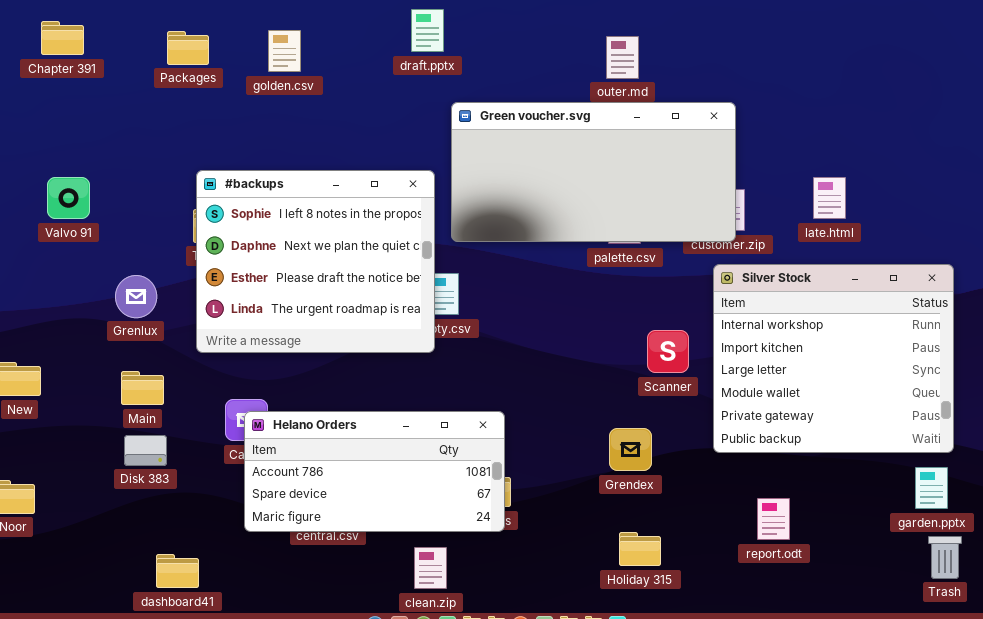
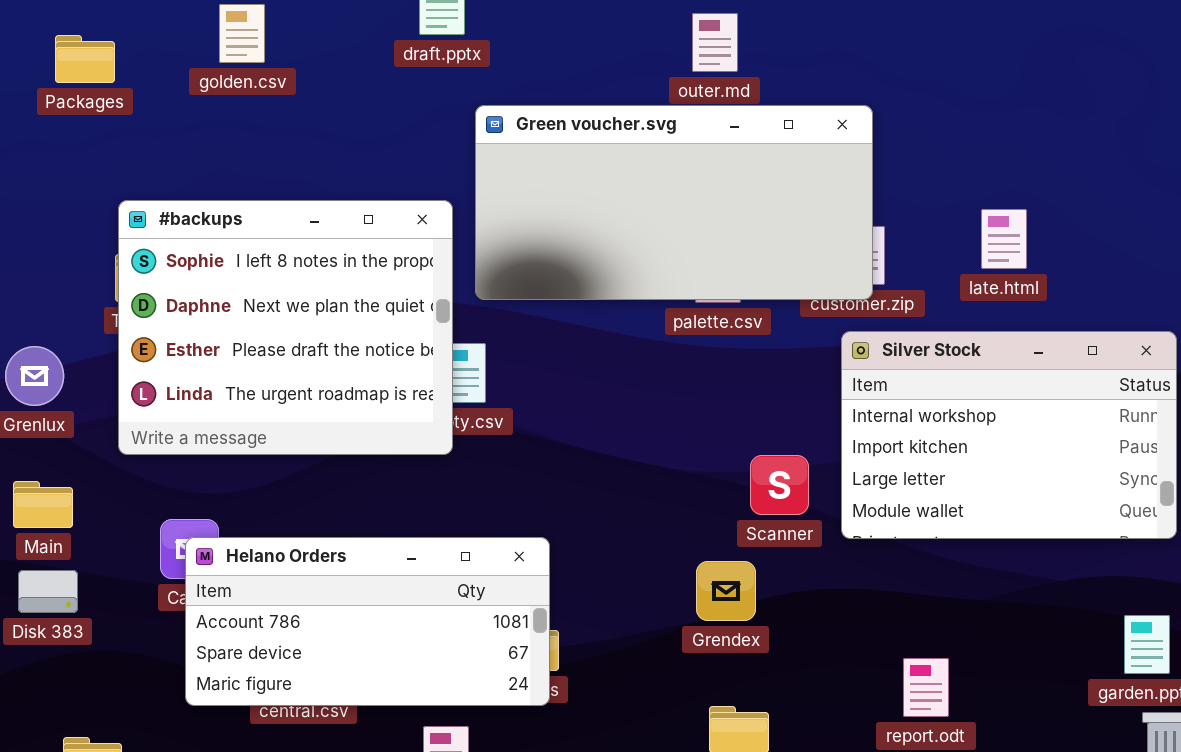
Packages: [167,31,209,65] -> [55,35,115,83], moved
Silver Stock: [713,264,954,453] -> [841,331,1177,539], resized
Scanner: [647,330,689,373] -> [750,455,809,515], moved

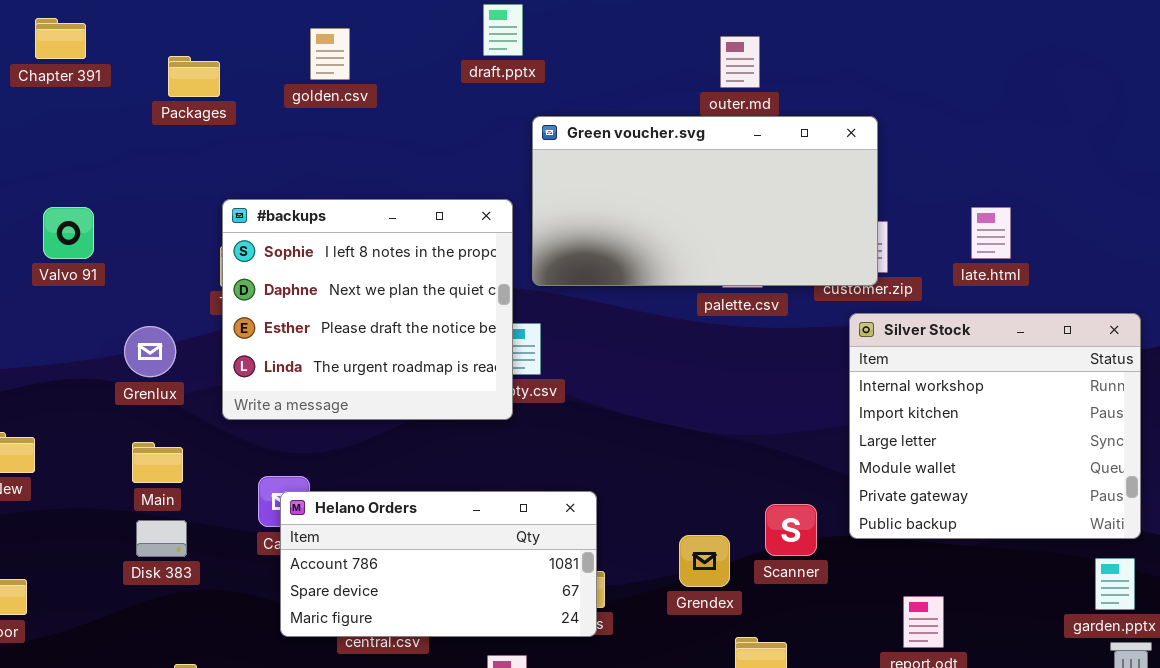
Silver Stock: [841,331,1177,539] -> [849,313,1141,539], resized
Scanner: [750,455,809,515] -> [765,504,817,556], moved
Grendex: [696,561,756,621] -> [679,535,730,587], moved

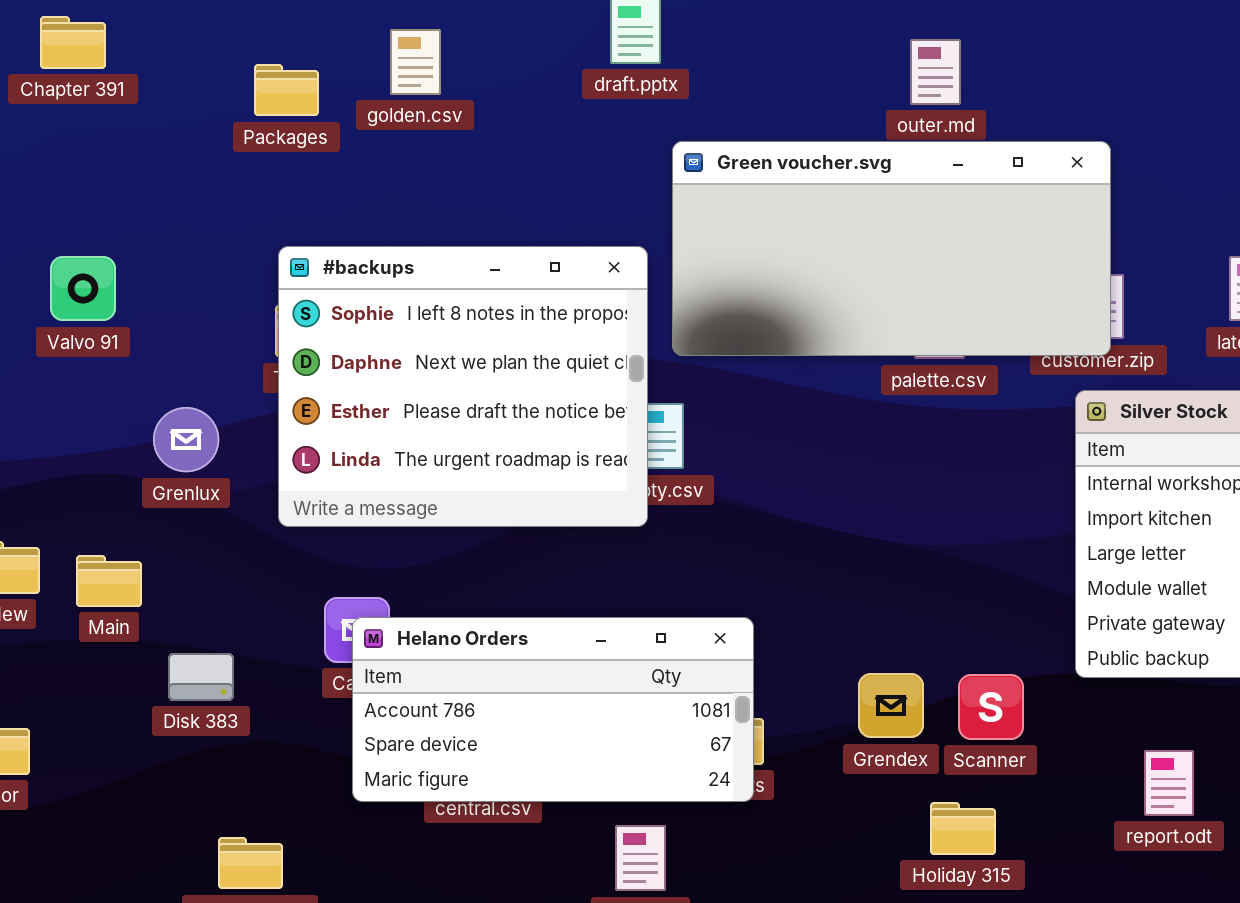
Packages: [168,56,220,97] -> [254,64,319,116], moved
Main: [132,442,183,483] -> [76,555,142,607], moved
Scanner: [765,504,817,556] -> [958,674,1024,740], moved

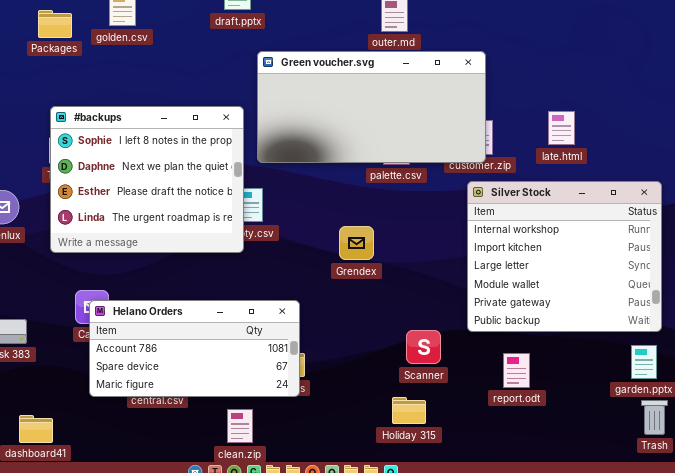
Grendex: [858,673,924,738] -> [339,226,374,260], moved
report.odt: [1144,750,1194,816] -> [503,353,530,388], moved

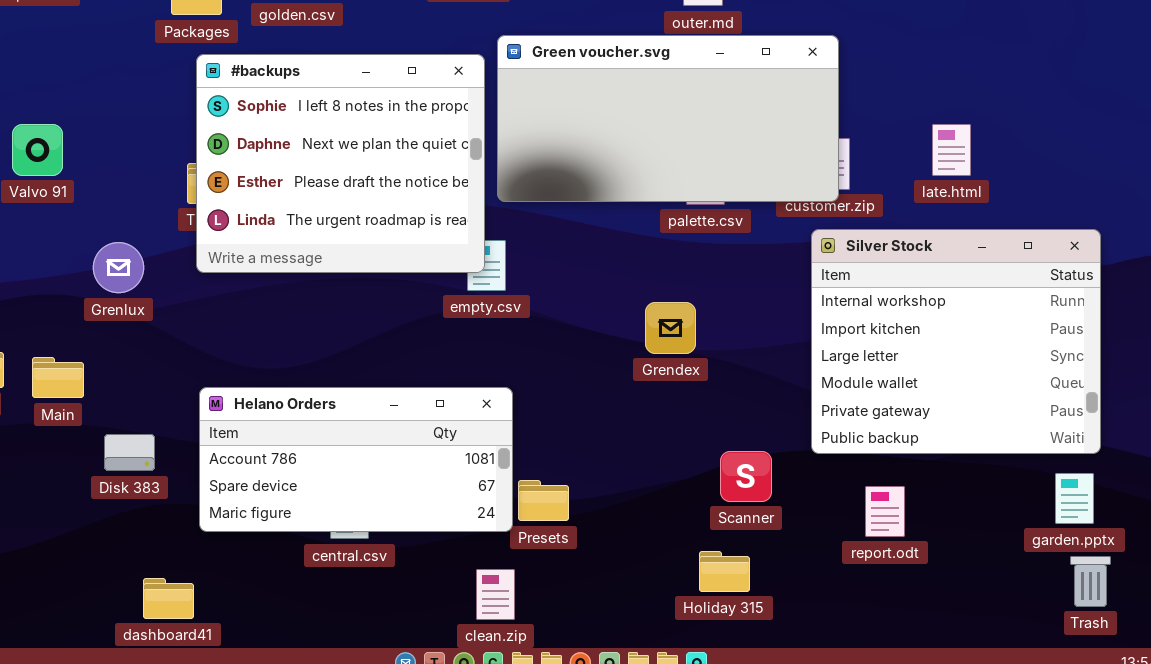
#backups: [50,106,244,253] -> [196,54,485,273], moved
Grendex: [339,226,374,260] -> [645,302,696,354], moved
Helano Orders: [89,300,300,397] -> [199,387,513,532], moved
clean.zip: [227,409,253,443] -> [476,569,515,620], moved

